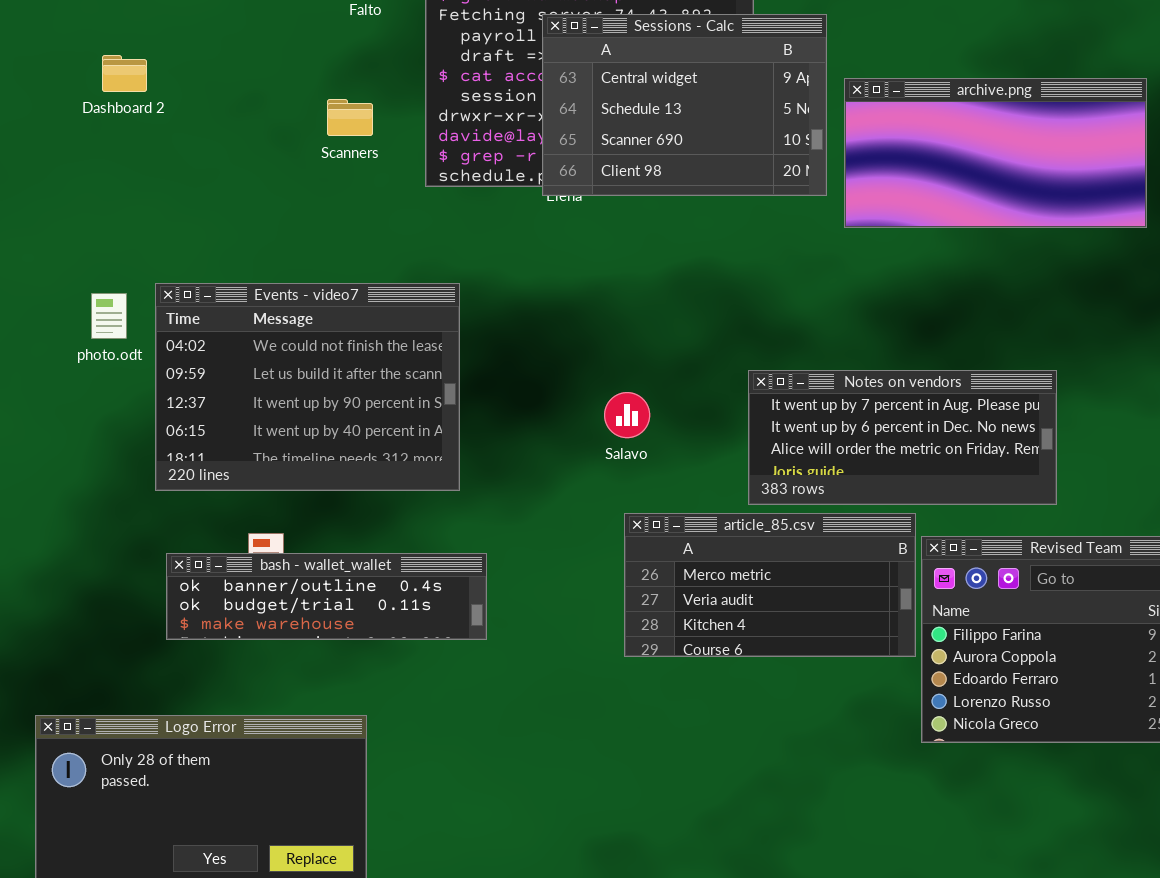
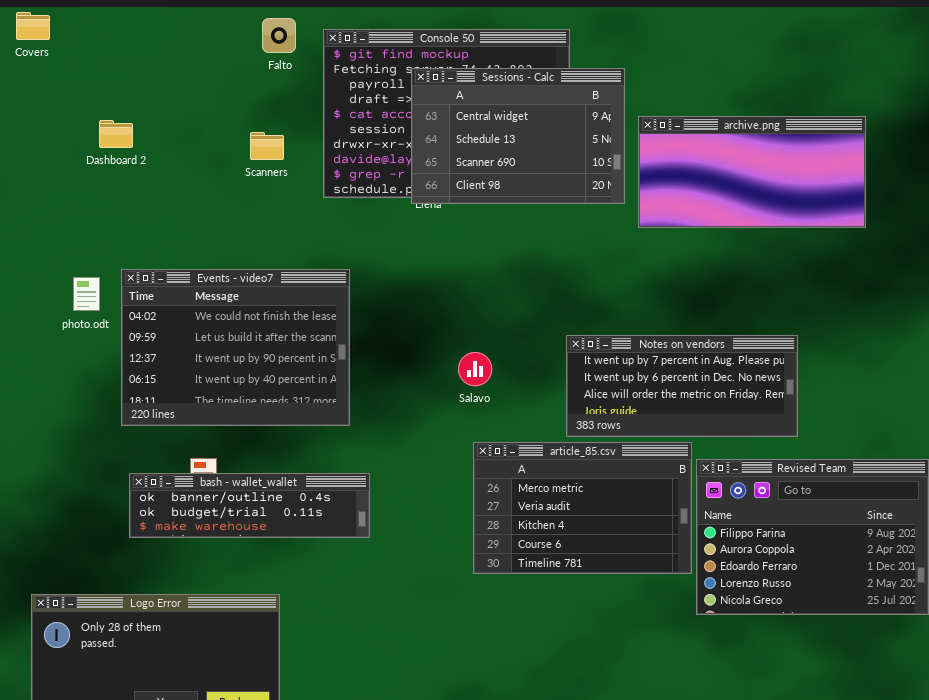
Dashboard 2: [102,55,147,92] -> [99,120,133,148], moved
article_85.csv: [624,513,916,657] -> [473,442,692,574], resized

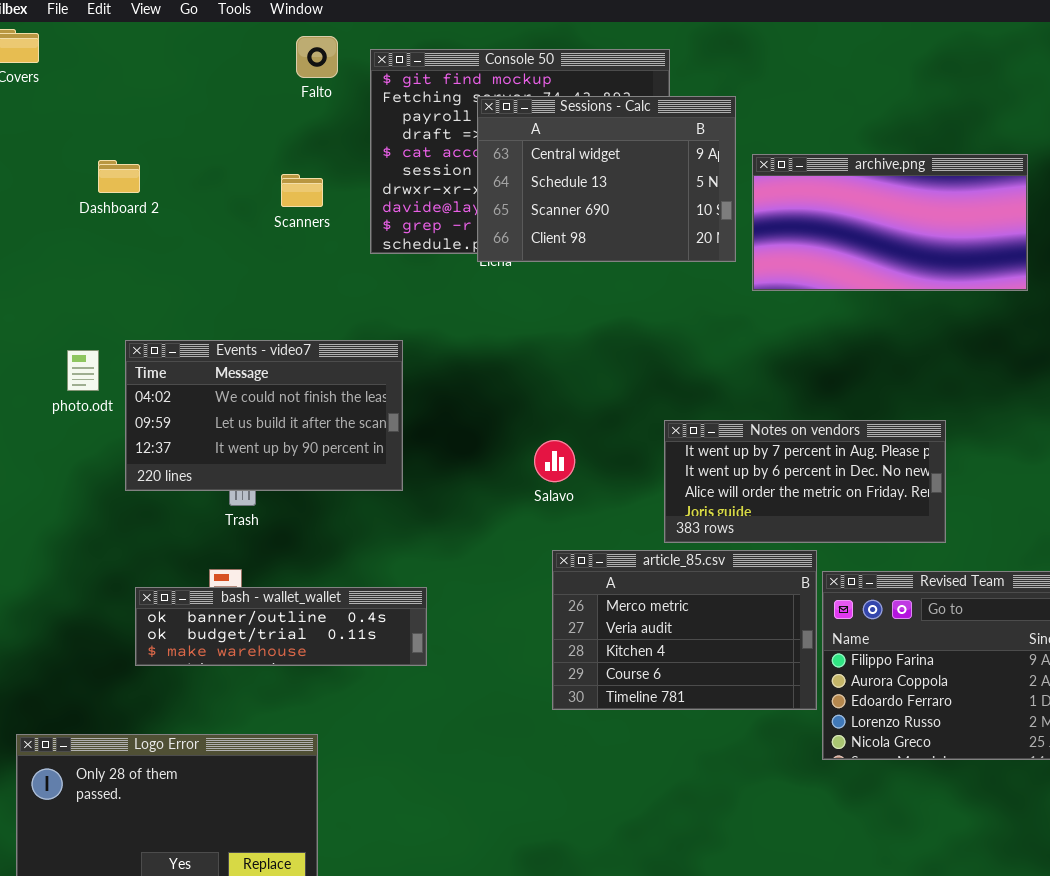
Events - video7: [121,269,350,426] -> [125,340,403,491], resized

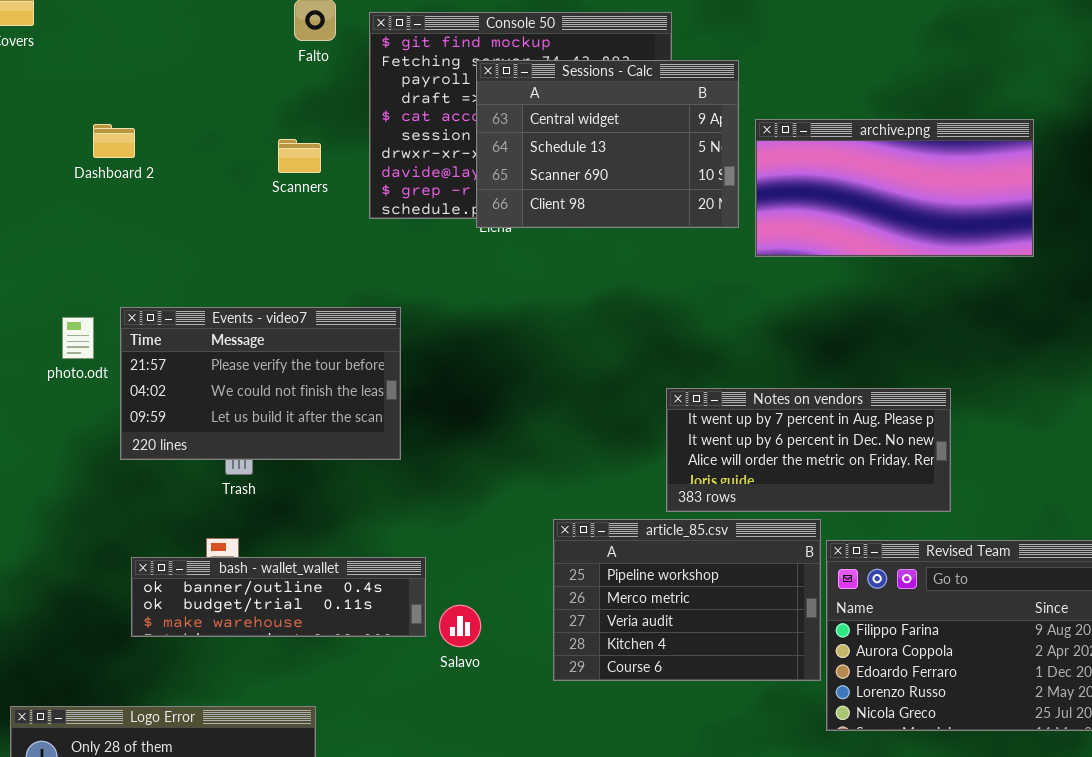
Events - video7: [125,340,403,491] -> [120,307,401,460], scrolled up 1 row
Salavo: [534,440,575,482] -> [439,605,481,647], moved
article_85.csv: [552,550,817,710] -> [553,519,821,681], scrolled up 1 row

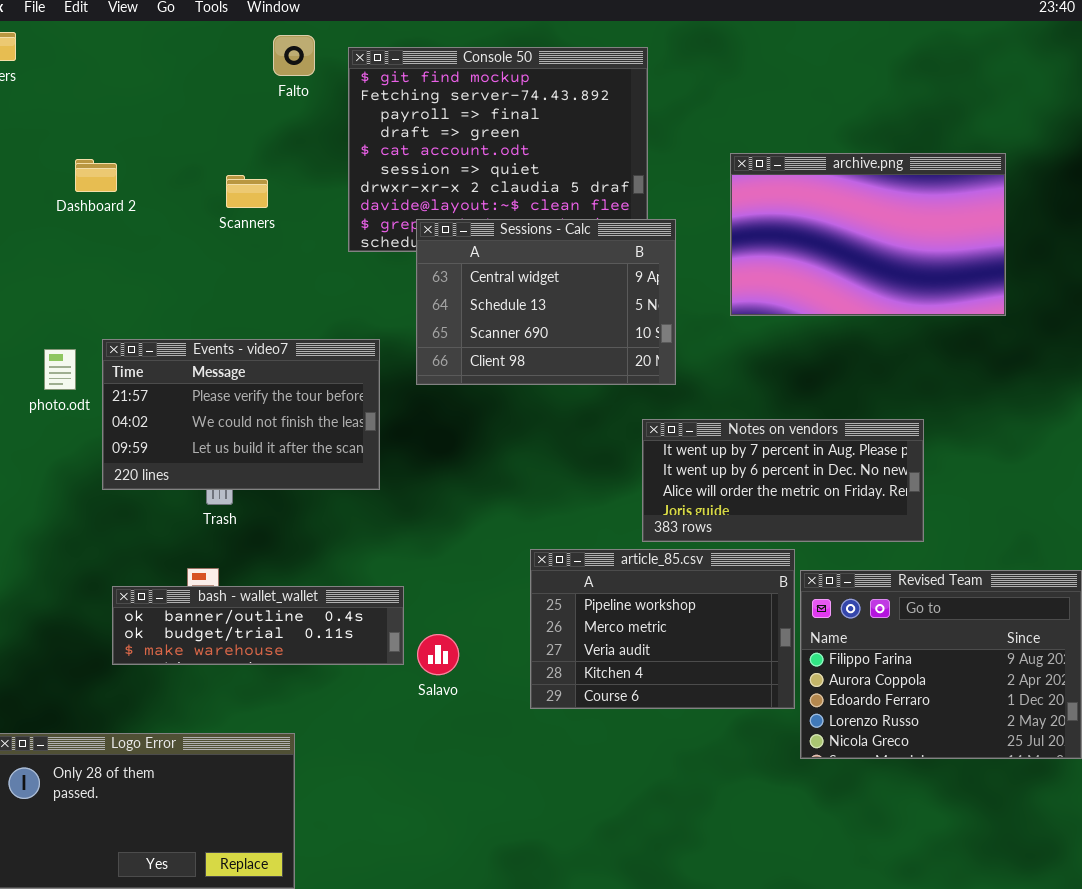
Sessions - Calc: [476,60,739,228] -> [416,219,676,385], moved
archive.png: [755,119,1034,257] -> [730,153,1006,316], resized
Scanners: [278,139,321,173] -> [226,175,268,208], moved

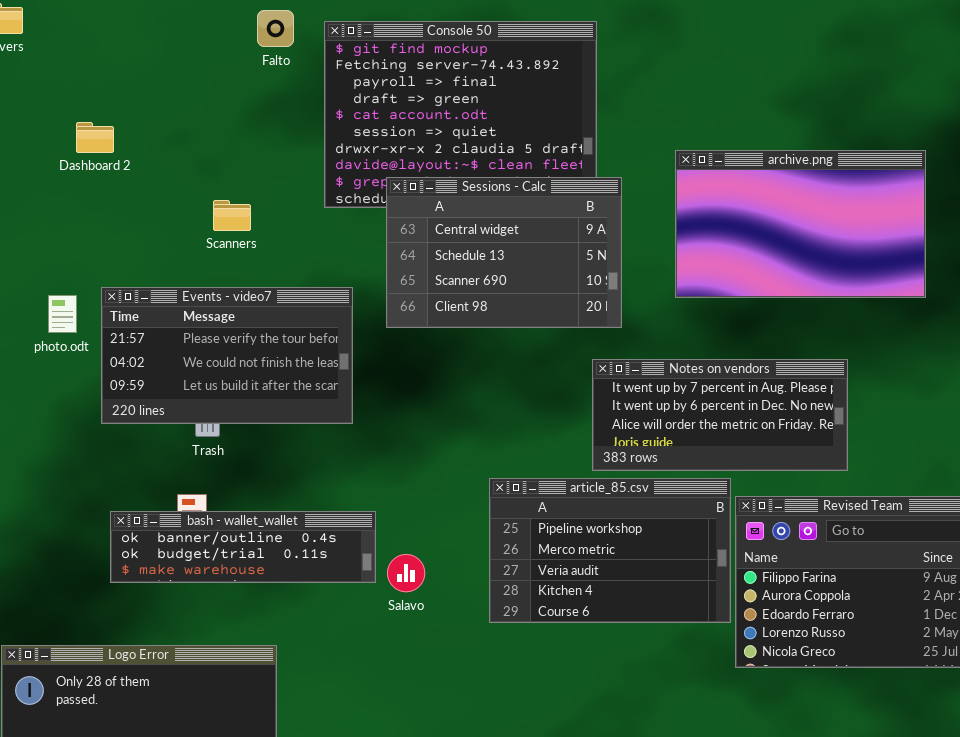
archive.png: [730,153,1006,316] -> [675,150,926,298], moved
Scanners: [226,175,268,208] -> [213,200,251,231], moved

